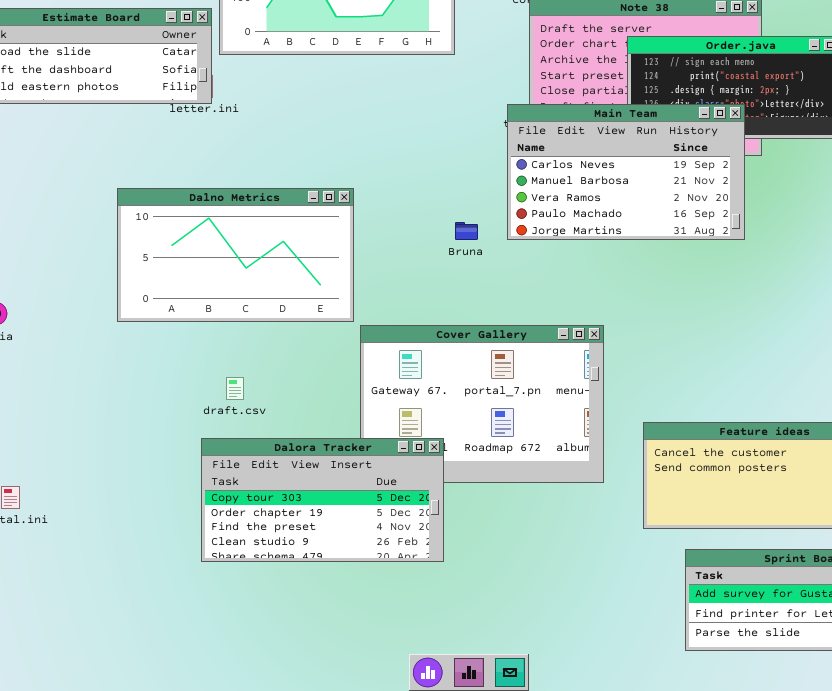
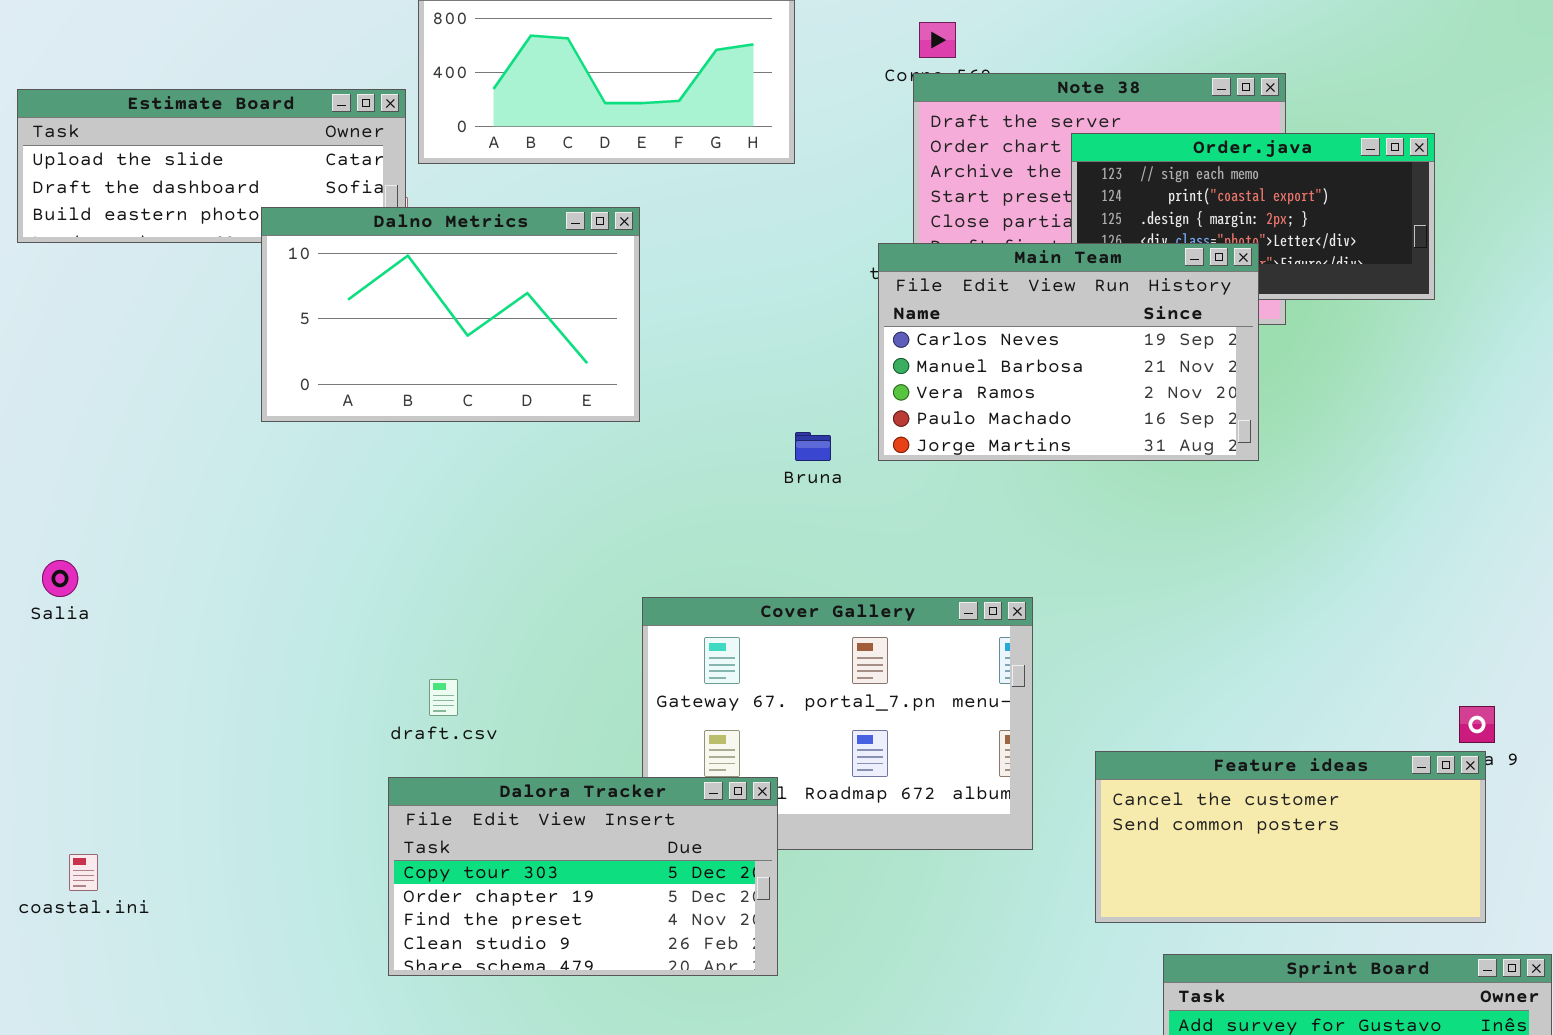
Dalno Metrics: [117,188,354,322] -> [261,207,640,422], moved

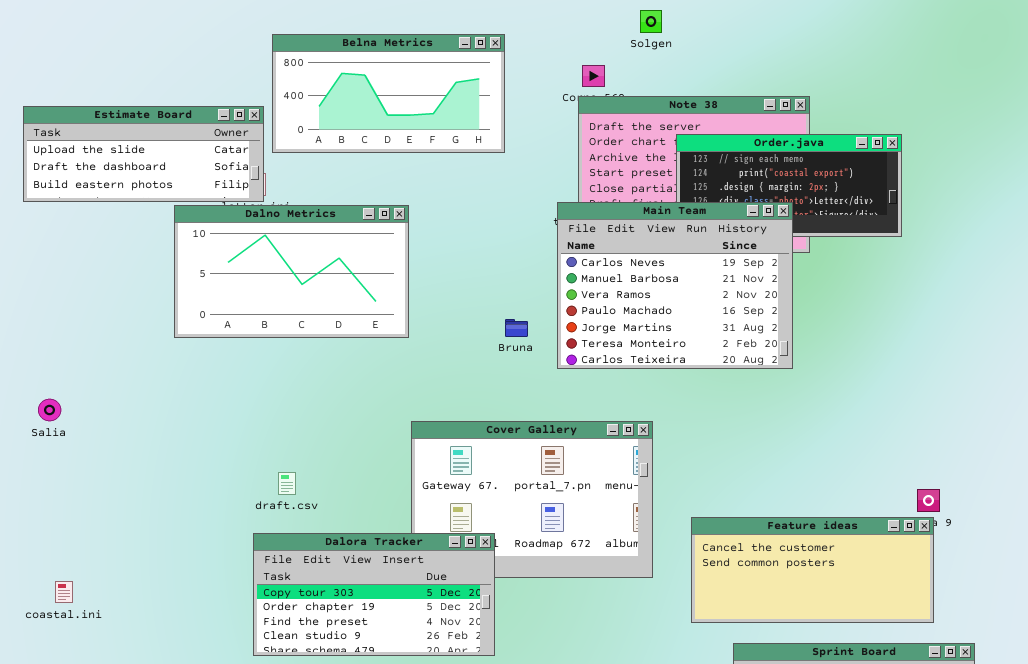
Dalno Metrics: [261,207,640,422] -> [174,205,409,338], moved
Main Team: [878,243,1259,461] -> [557,202,793,369], resized

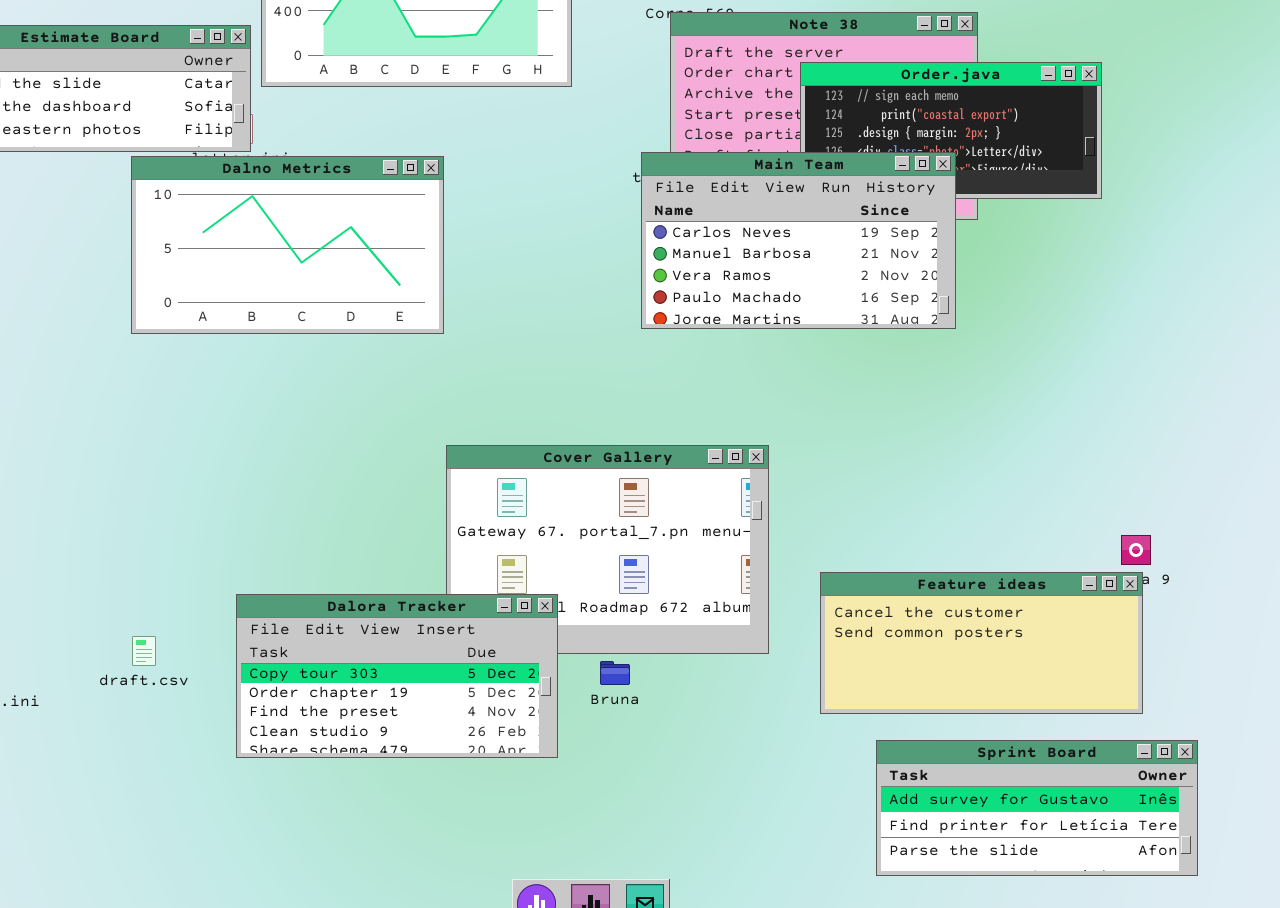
Main Team: [557,202,793,369] -> [641,152,956,329], resized
Bruna: [505,319,528,337] -> [600,661,630,685], moved
draft.csv: [278,472,296,495] -> [132,636,156,666], moved

